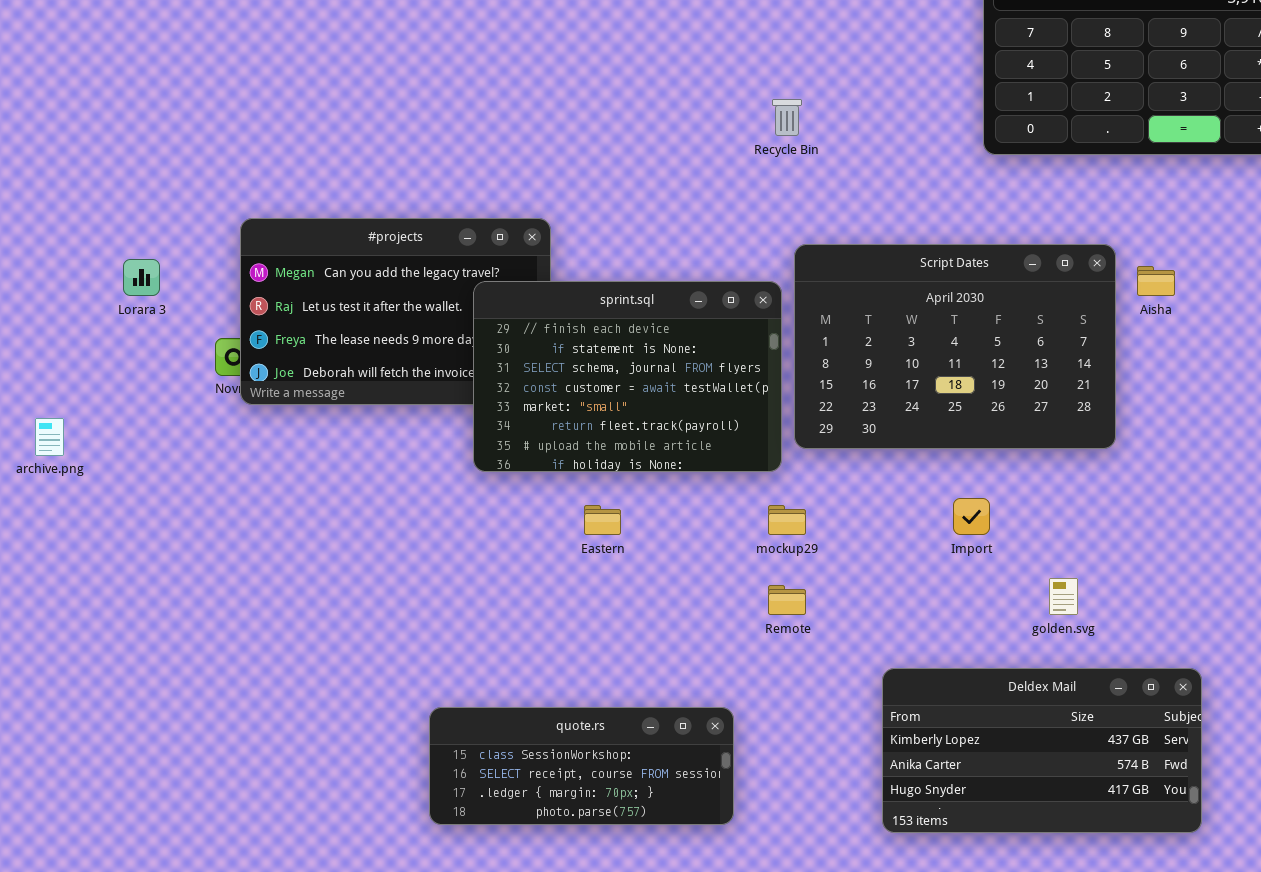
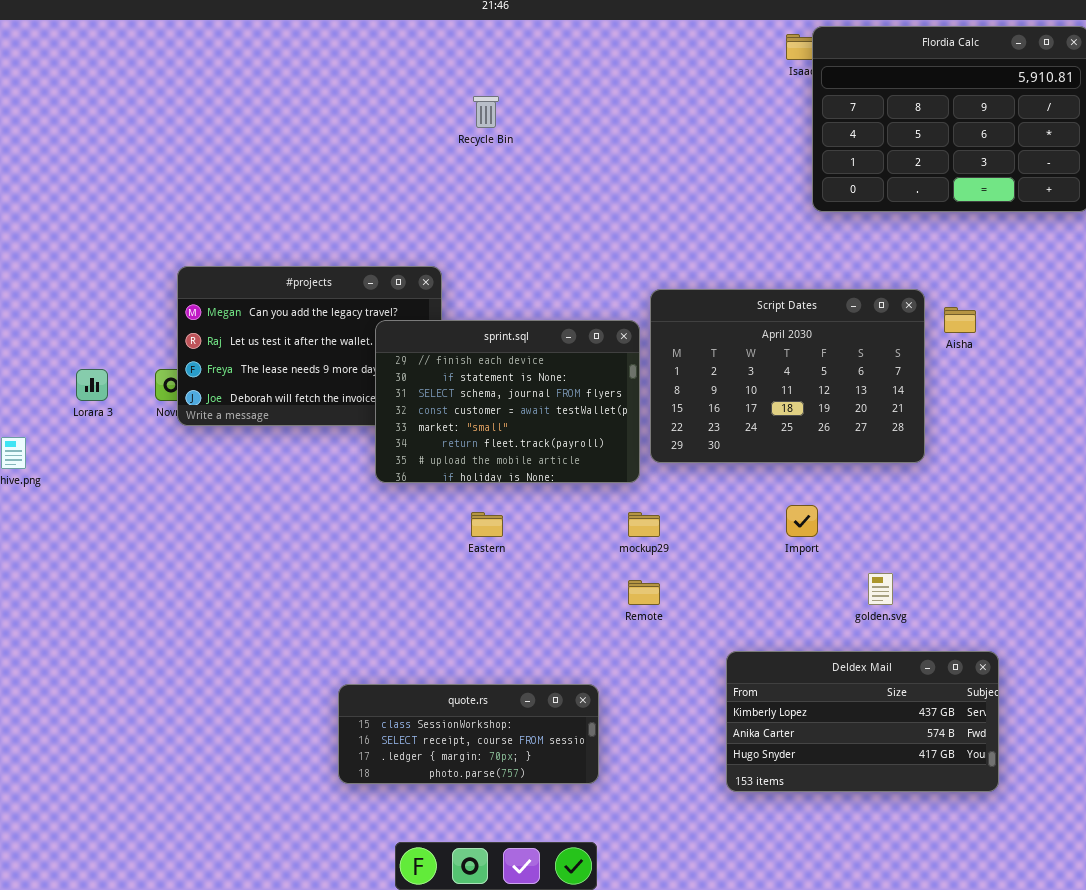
Recycle Bin: [772,99,802,136] -> [473,96,499,128], moved
Lorara 3: [123,259,160,296] -> [76,369,108,401], moved

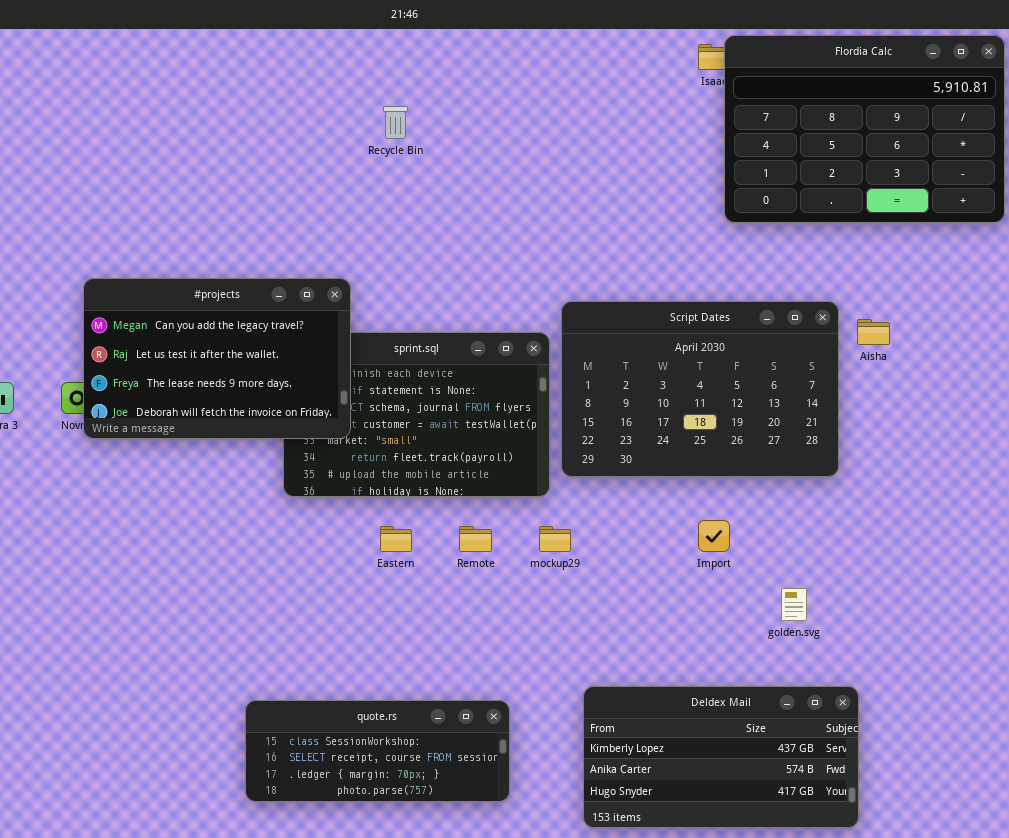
#projects: [177,266,442,426] -> [83,278,351,439], raised
Remote: [628,580,660,605] -> [459,526,492,552], moved
Deldex Mail: [726,651,999,792] -> [583,686,859,828], moved

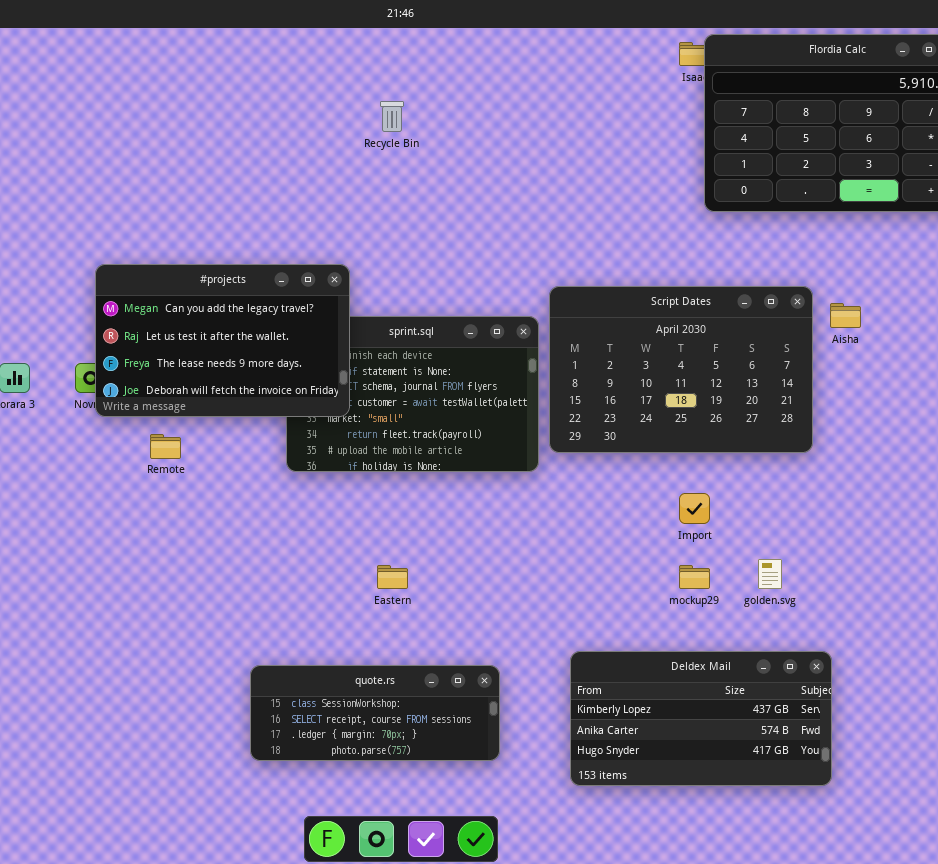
Eastern: [380,526,412,552] -> [377,565,408,589], moved
Remote: [459,526,492,552] -> [150,434,181,459], moved
mockup29: [539,526,571,552] -> [679,565,710,589], moved

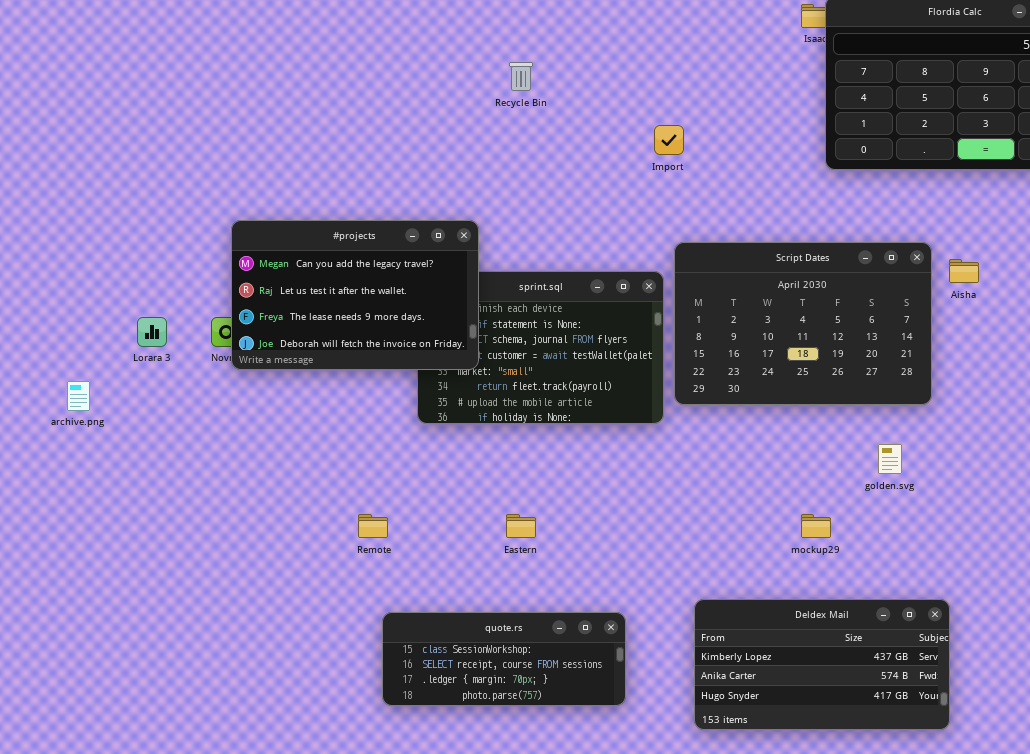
Remote: [150,434,181,459] -> [358,514,388,538], moved
Import: [679,493,710,524] -> [654,125,684,155], moved
golden.svg: [758,559,782,589] -> [878,444,902,474], moved

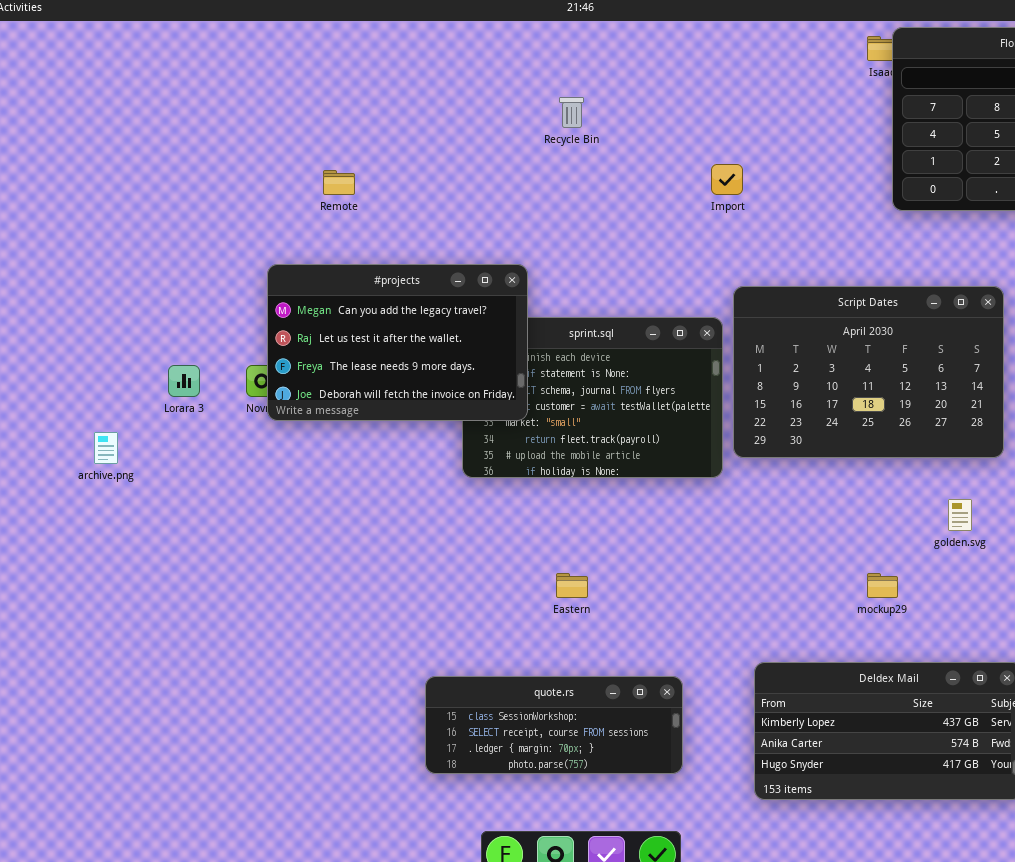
Remote: [358,514,388,538] -> [323,170,355,195], moved

